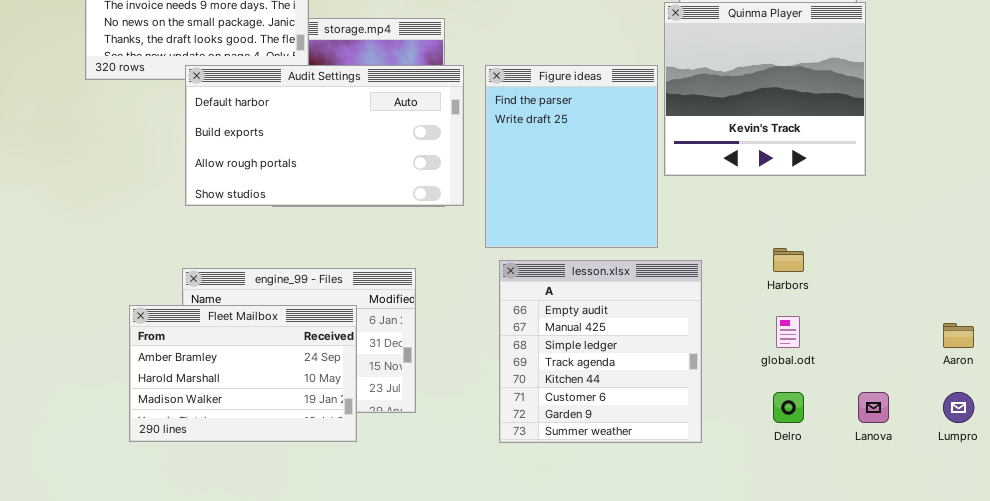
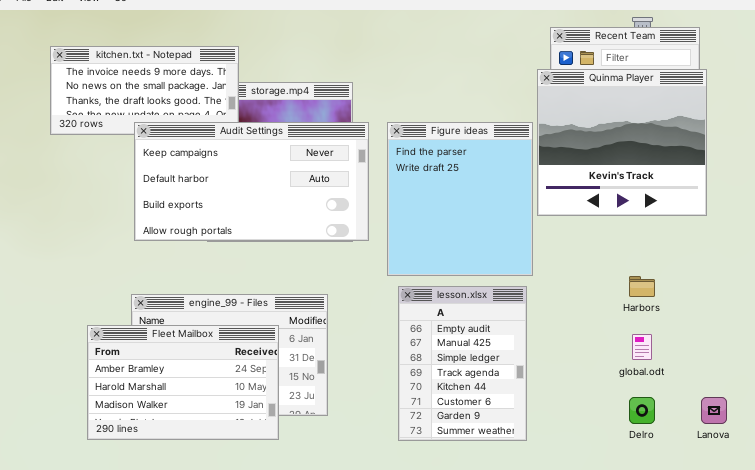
Audit Settings: [185,65,464,206] -> [134,122,369,241], scrolled up 1 row
lesson.xlsx: [499,260,702,443] -> [398,286,527,441], resized

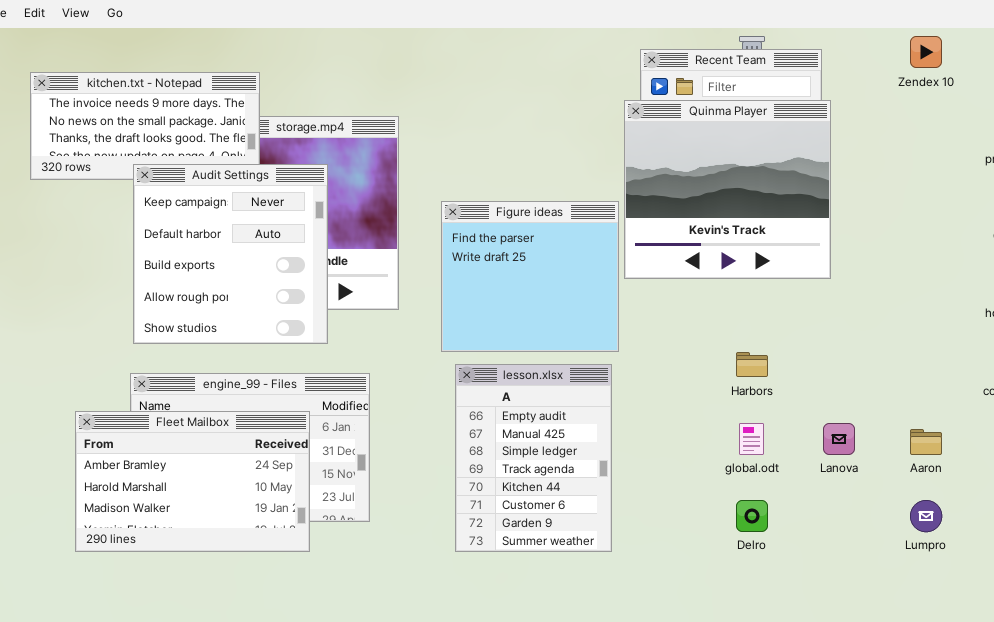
Audit Settings: [134,122,369,241] -> [133,164,328,344], resized
Figure ideas: [387,122,533,276] -> [441,201,619,352], resized
Lanova: [701,397,727,424] -> [823,423,855,455], moved

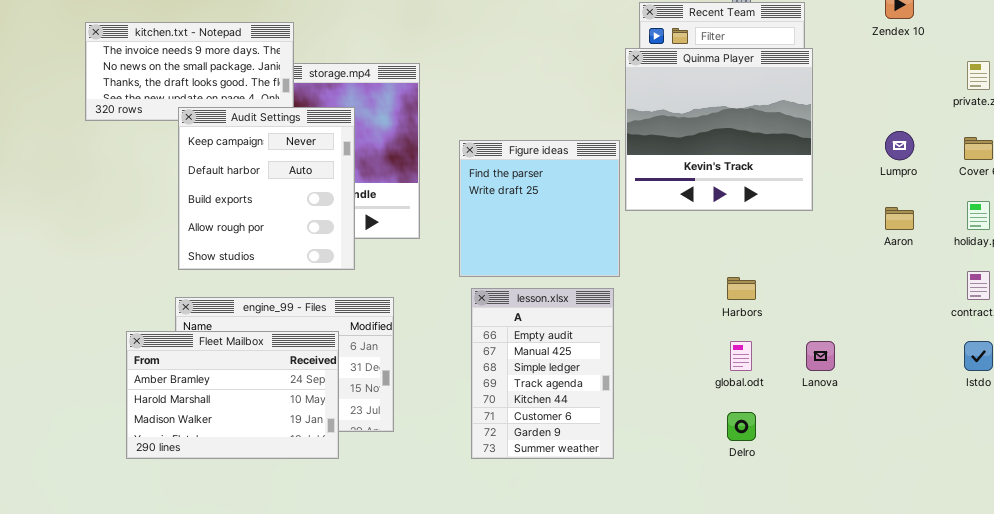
Aaron: [910,429,942,455] -> [885,207,914,230], moved
Lumpro: [910,500,942,532] -> [885,131,914,160], moved

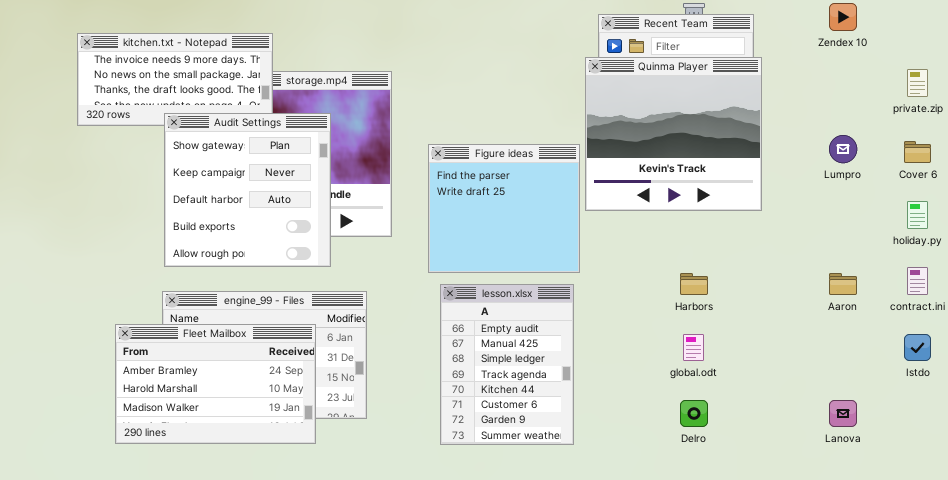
Audit Settings: [178,107,355,270] -> [164,113,331,267], scrolled up 1 row
Aaron: [885,207,914,230] -> [829,273,857,295], moved
Lanova: [806,341,835,371] -> [829,400,857,427], moved

